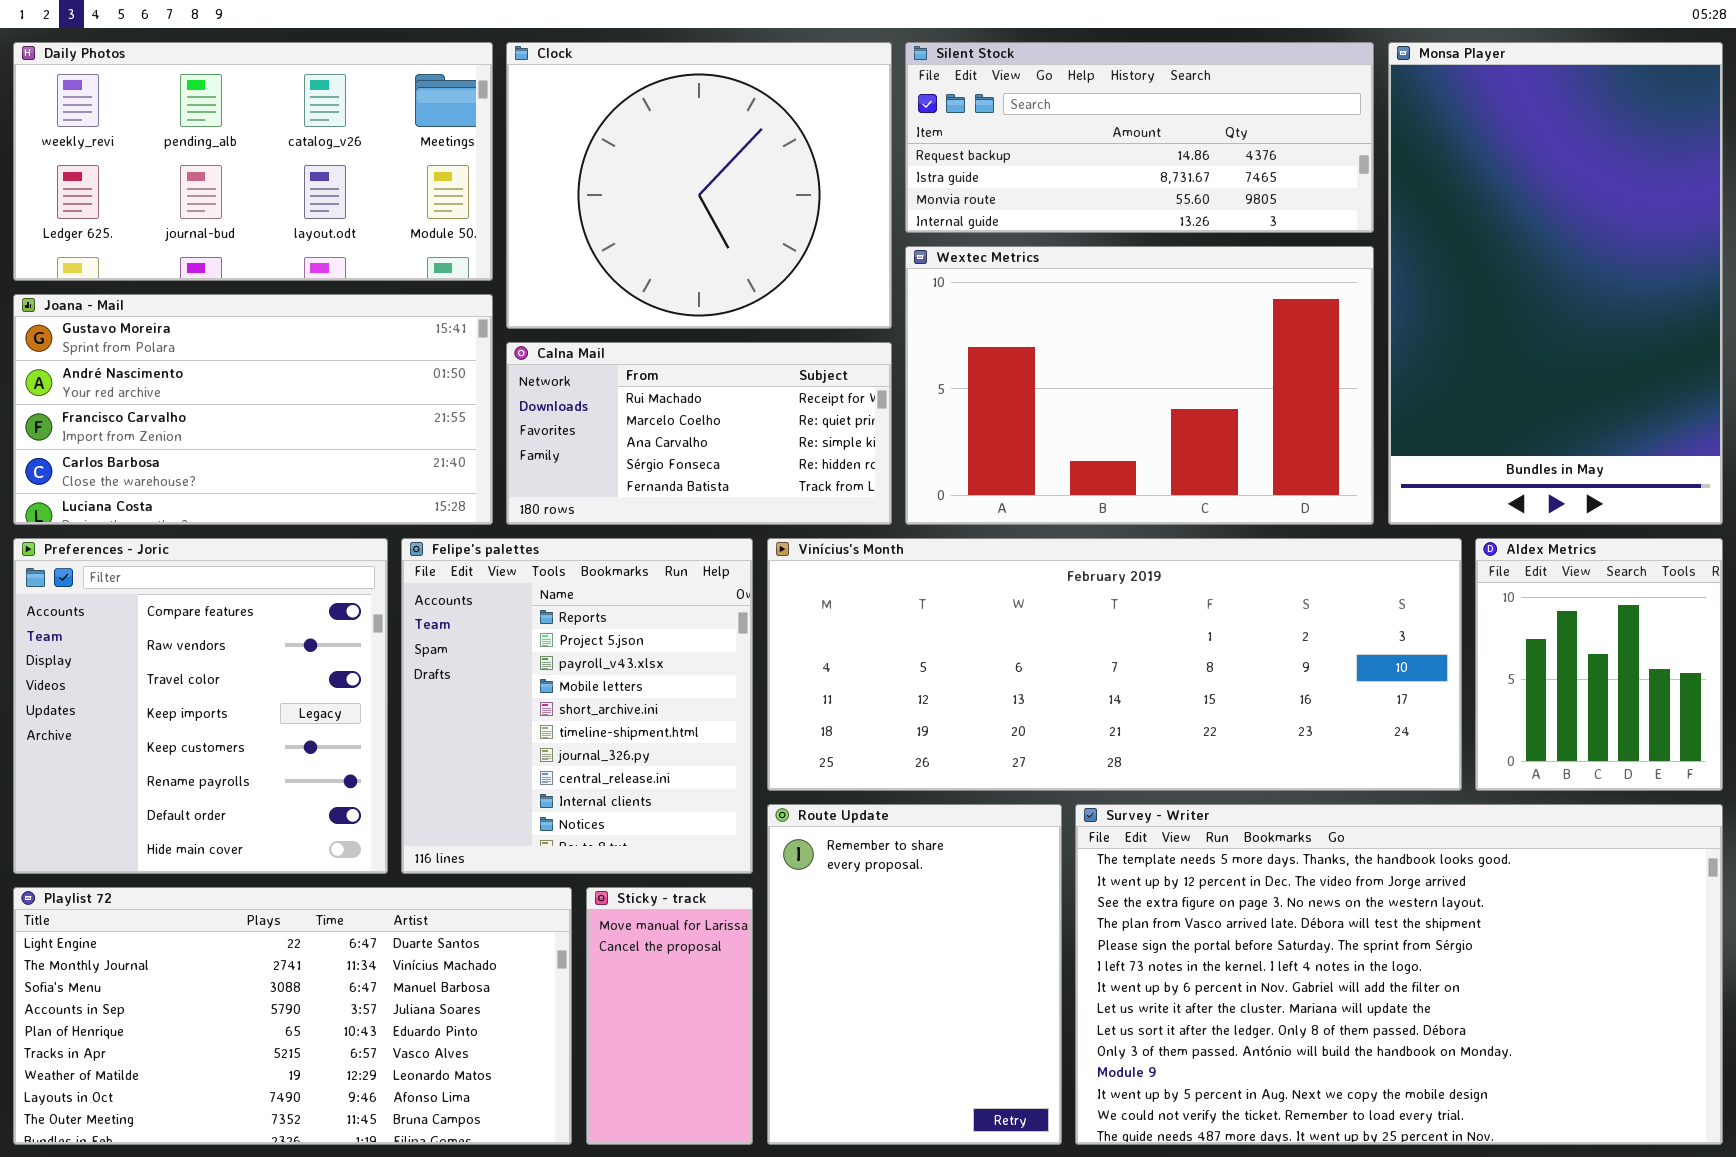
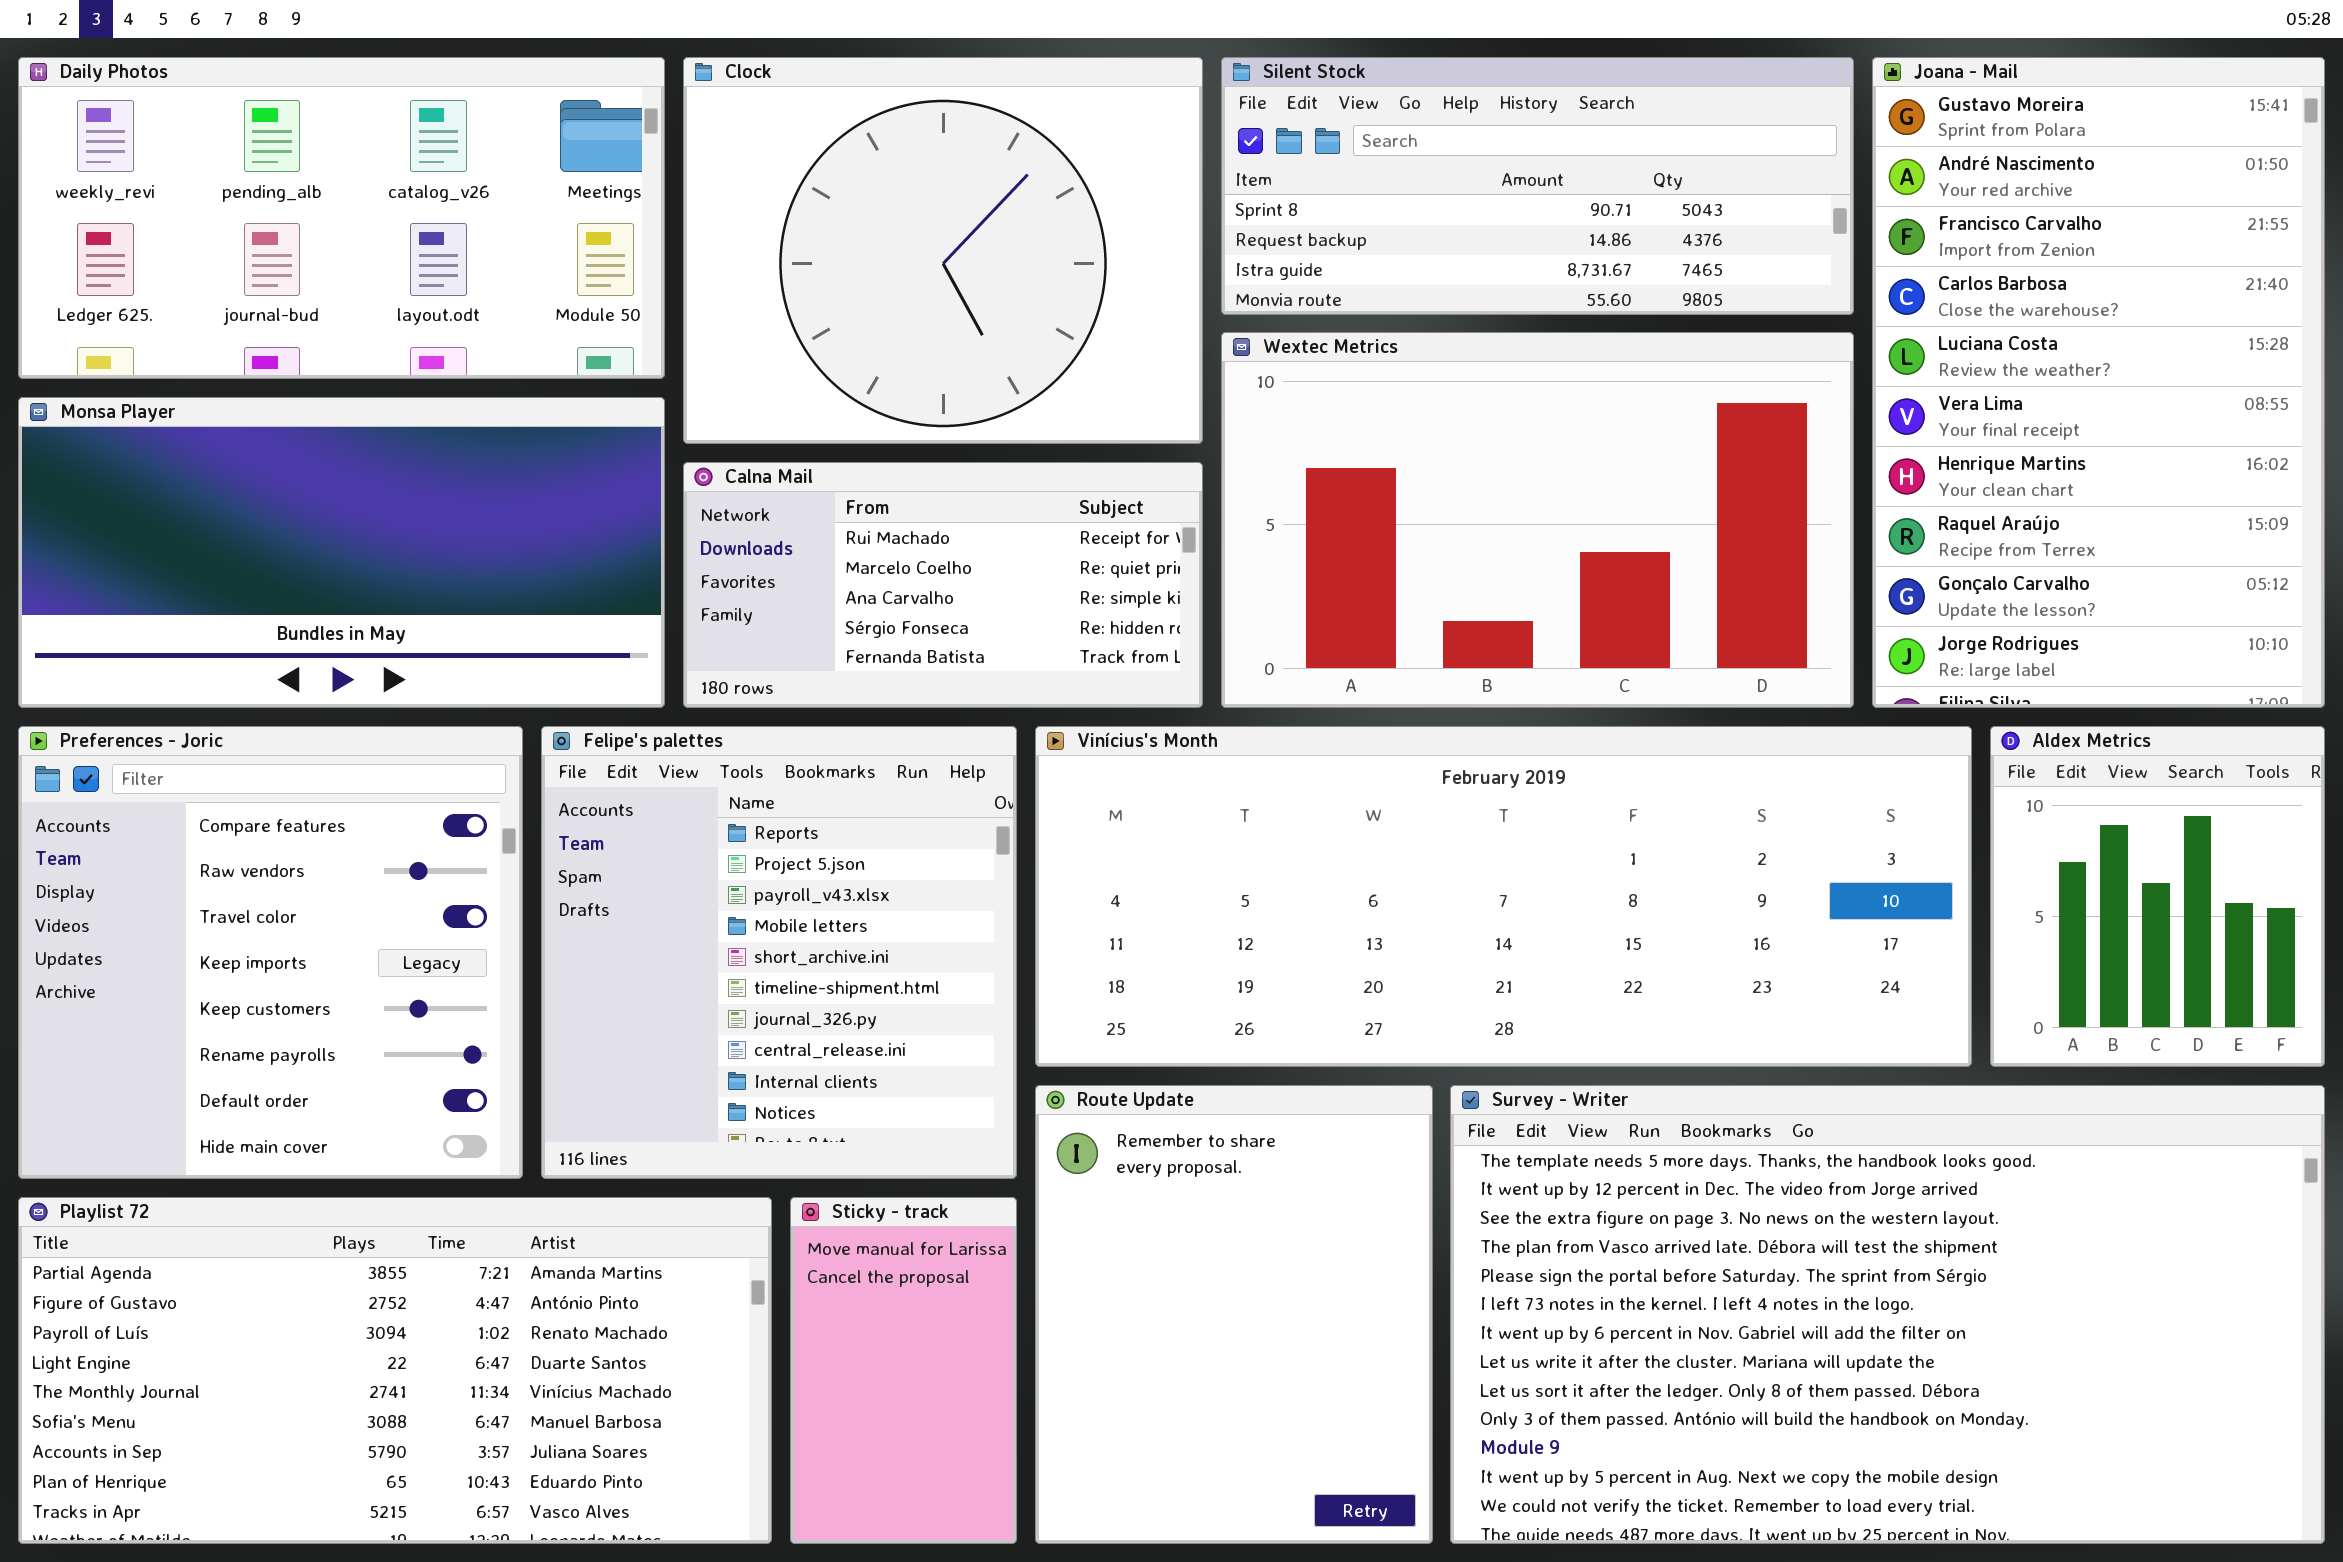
Silent Stock: [905,42,1374,233] -> [1221,57,1854,315], scrolled up 1 row
Monsa Player: [1388,42,1723,525] -> [18,397,665,708], moved, resized
Joana - Mail: [13,294,493,525] -> [1872,57,2325,708], moved, resized
Playlist 72: [13,887,572,1145] -> [18,1197,772,1544], scrolled up 3 rows

